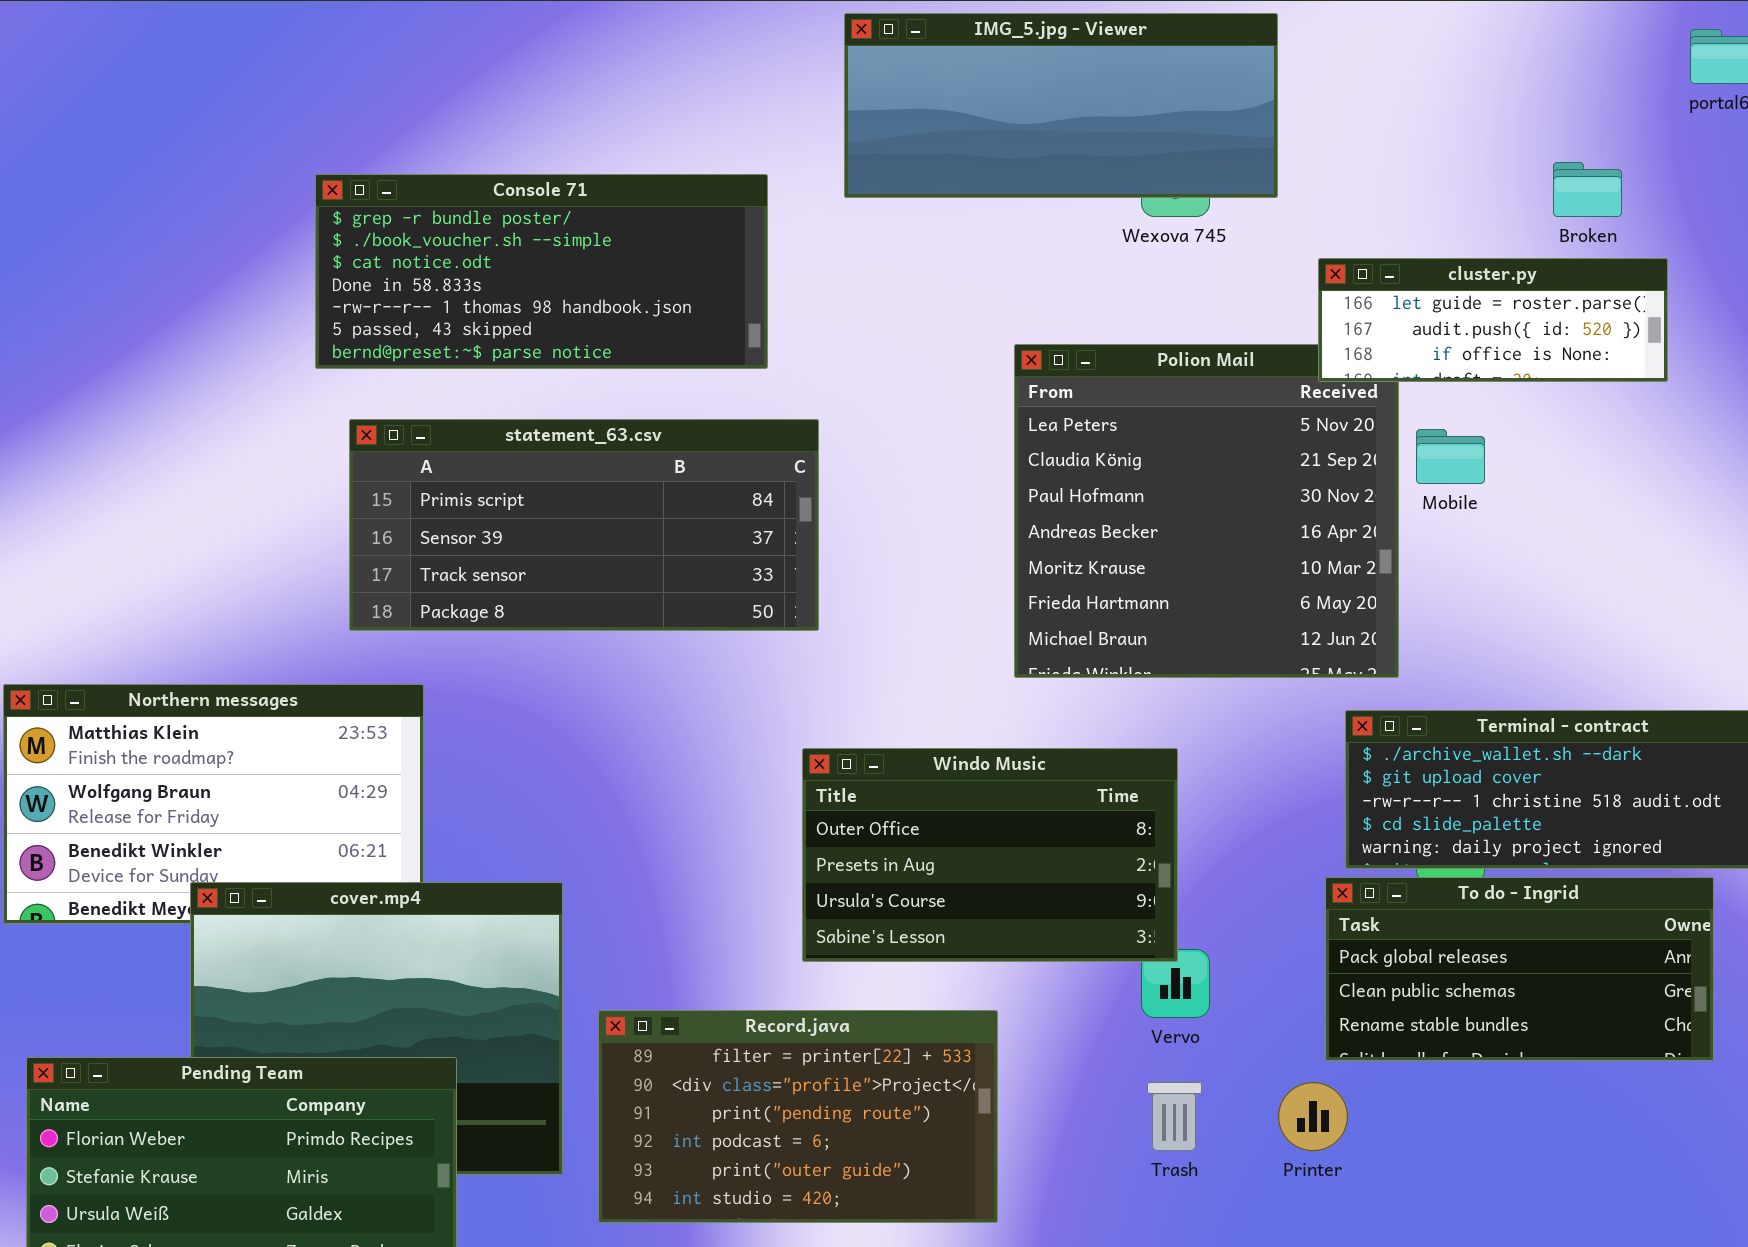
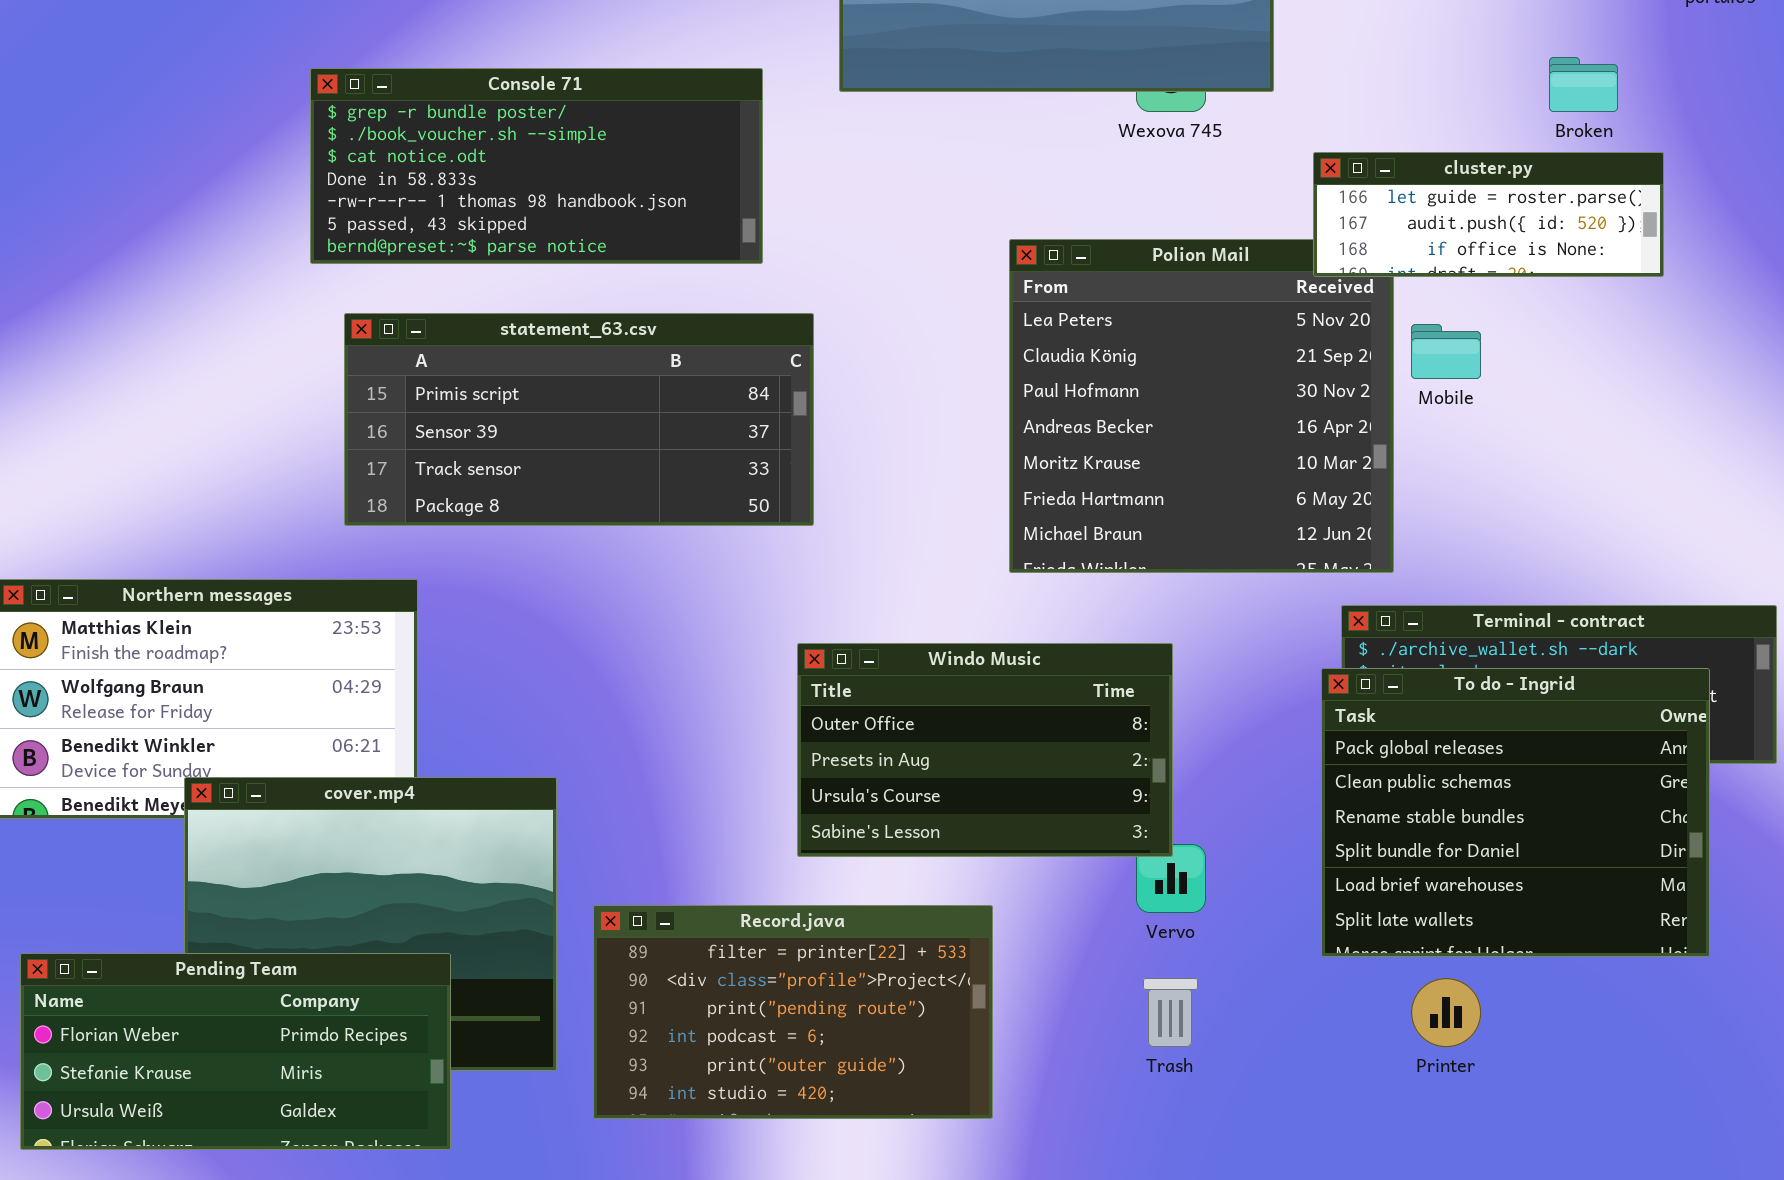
To do - Ingrid: [1325,877,1714,1061] -> [1321,668,1710,957], resized
Printer: [1278,1082,1348,1151] -> [1411,978,1481,1047], moved

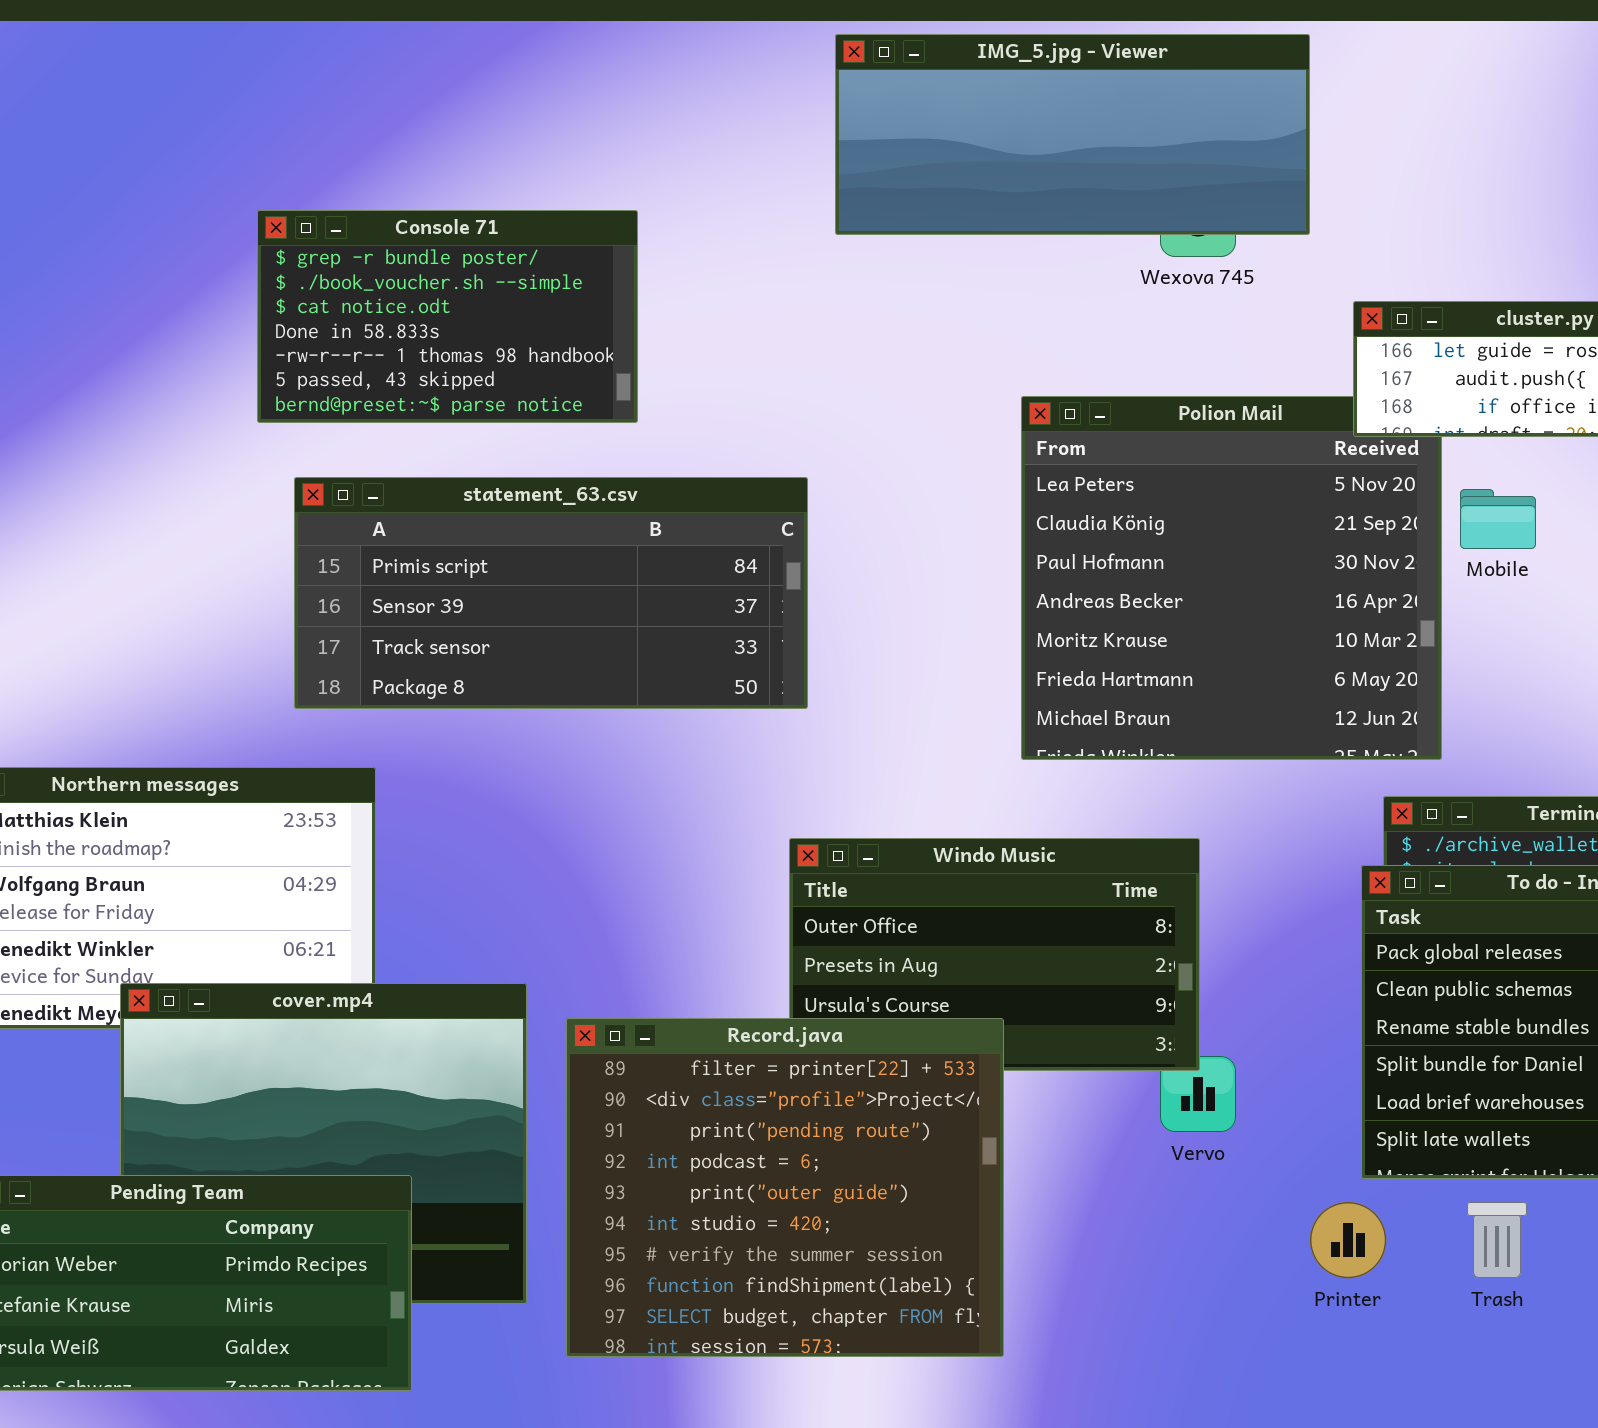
Console 71: [310,68,763,264] -> [257,210,638,423], resized
Record.java: [593,905,993,1119] -> [566,1018,1004,1357], resized
Trash: [1143,978,1198,1047] -> [1467,1202,1527,1278], moved
Printer: [1411,978,1481,1047] -> [1310,1202,1386,1278], moved

